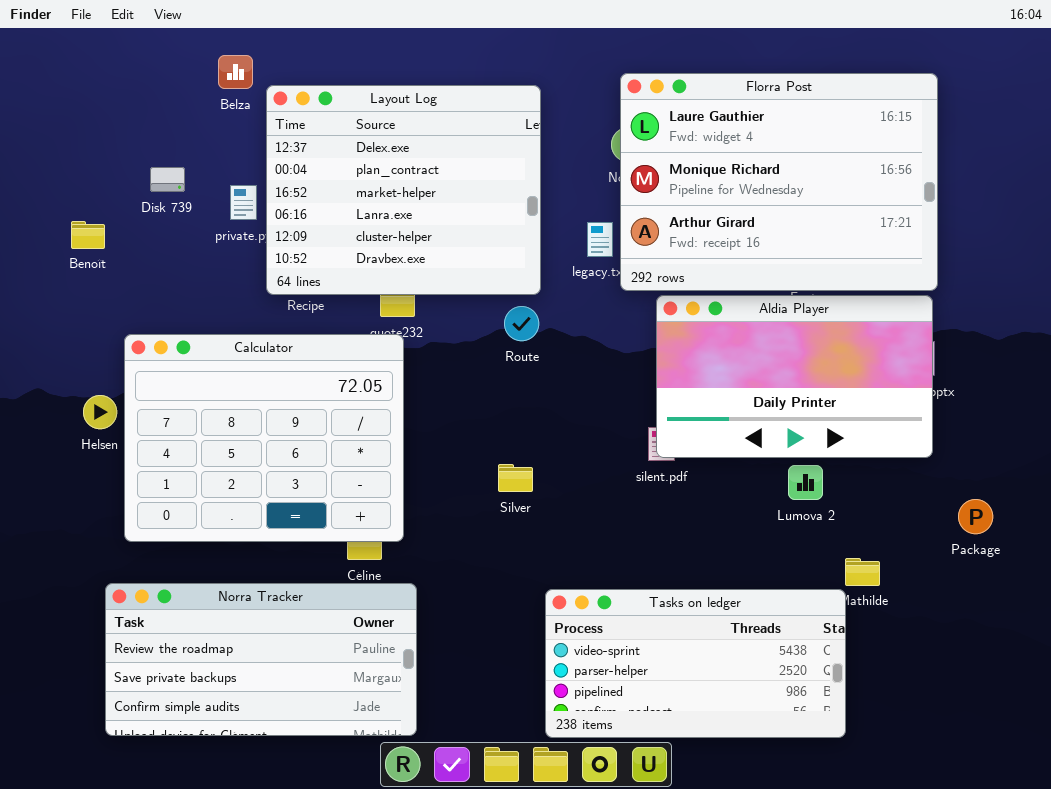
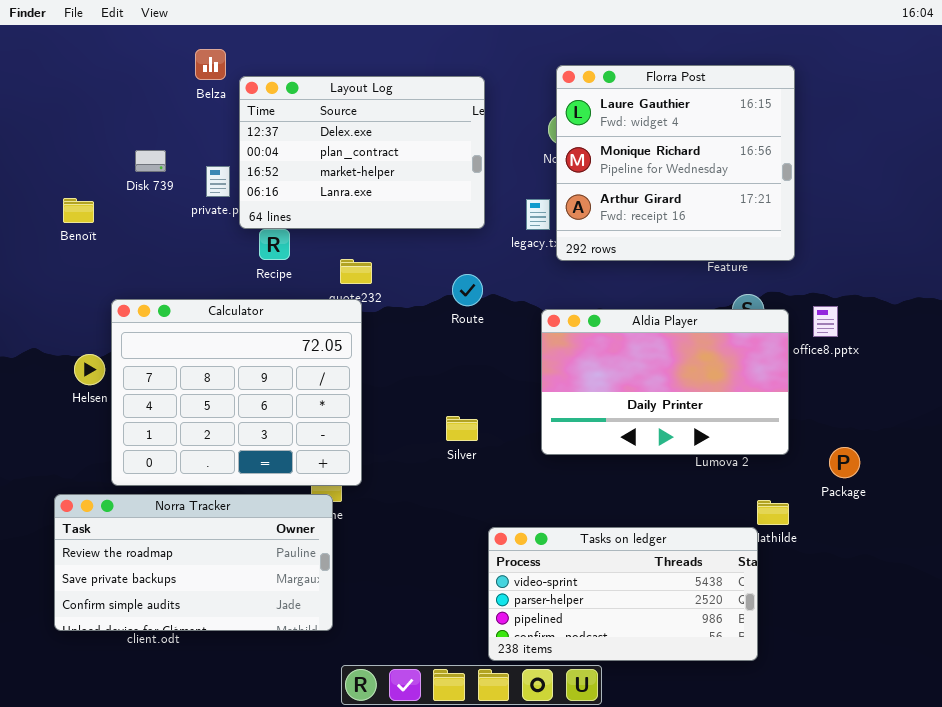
Florra Post: [620,73,938,291] -> [556,65,795,261], resized
Layout Log: [266,85,541,295] -> [239,76,485,229], resized
Aldia Player: [656,295,933,458] -> [541,309,789,455], moved
Package: [958,499,993,534] -> [829,447,860,478], moved
Norra Tracker: [105,583,417,736] -> [54,494,333,631], moved

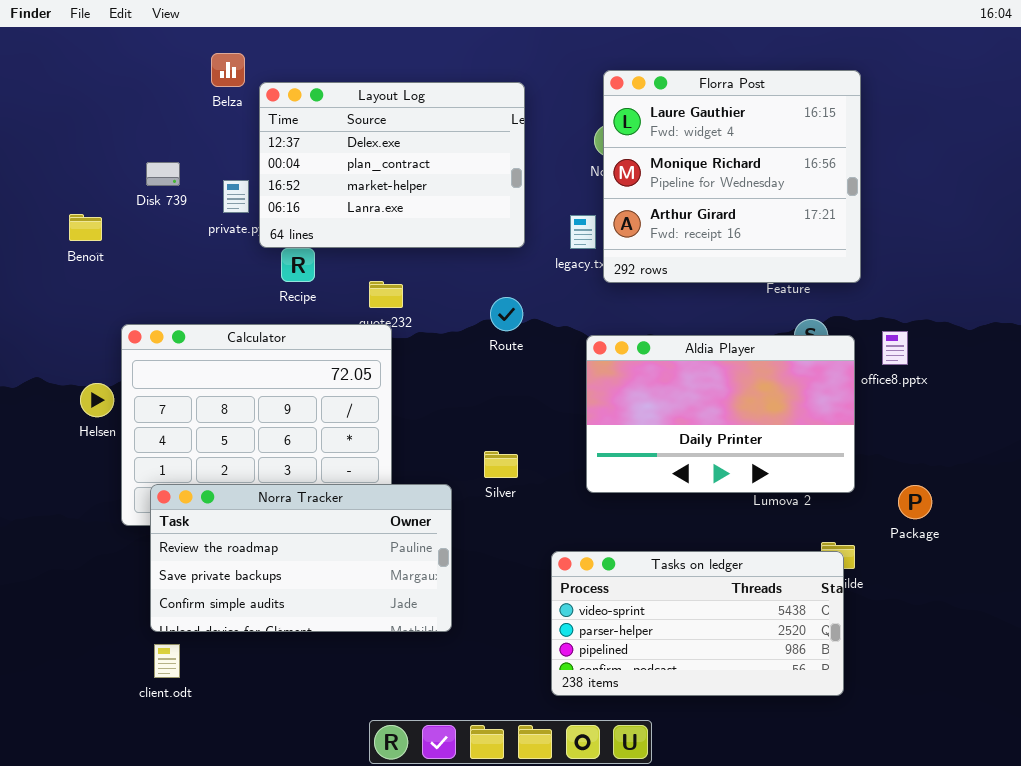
Norra Tracker: [54,494,333,631] -> [150,484,452,632], moved
Tasks on ledger: [488,527,758,661] -> [551,551,844,696], moved

